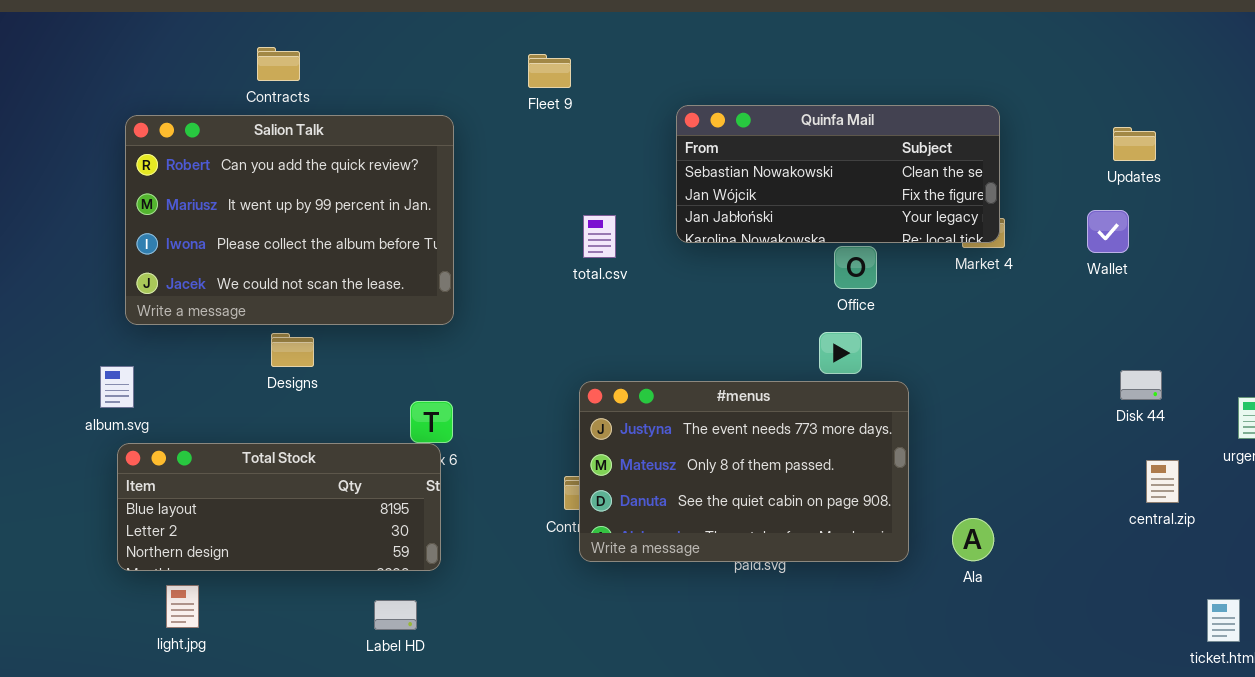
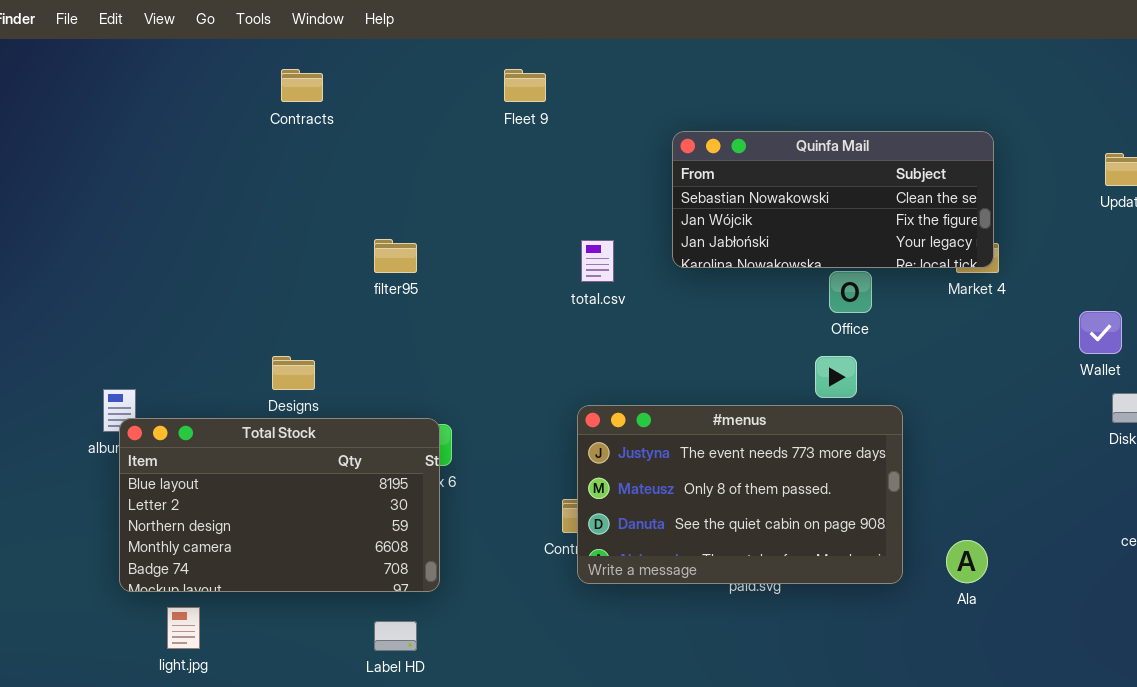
Contracts: [257,47,300,81] -> [281,69,323,102], moved
Fleet 9: [528,54,571,88] -> [504,69,546,102], moved
Salion Talk: [125,115,454,325] -> none, closed
Wallet: [1087,210,1129,253] -> [1079,311,1122,354], moved
Total Stock: [117,443,441,571] -> [119,418,440,592], resized

